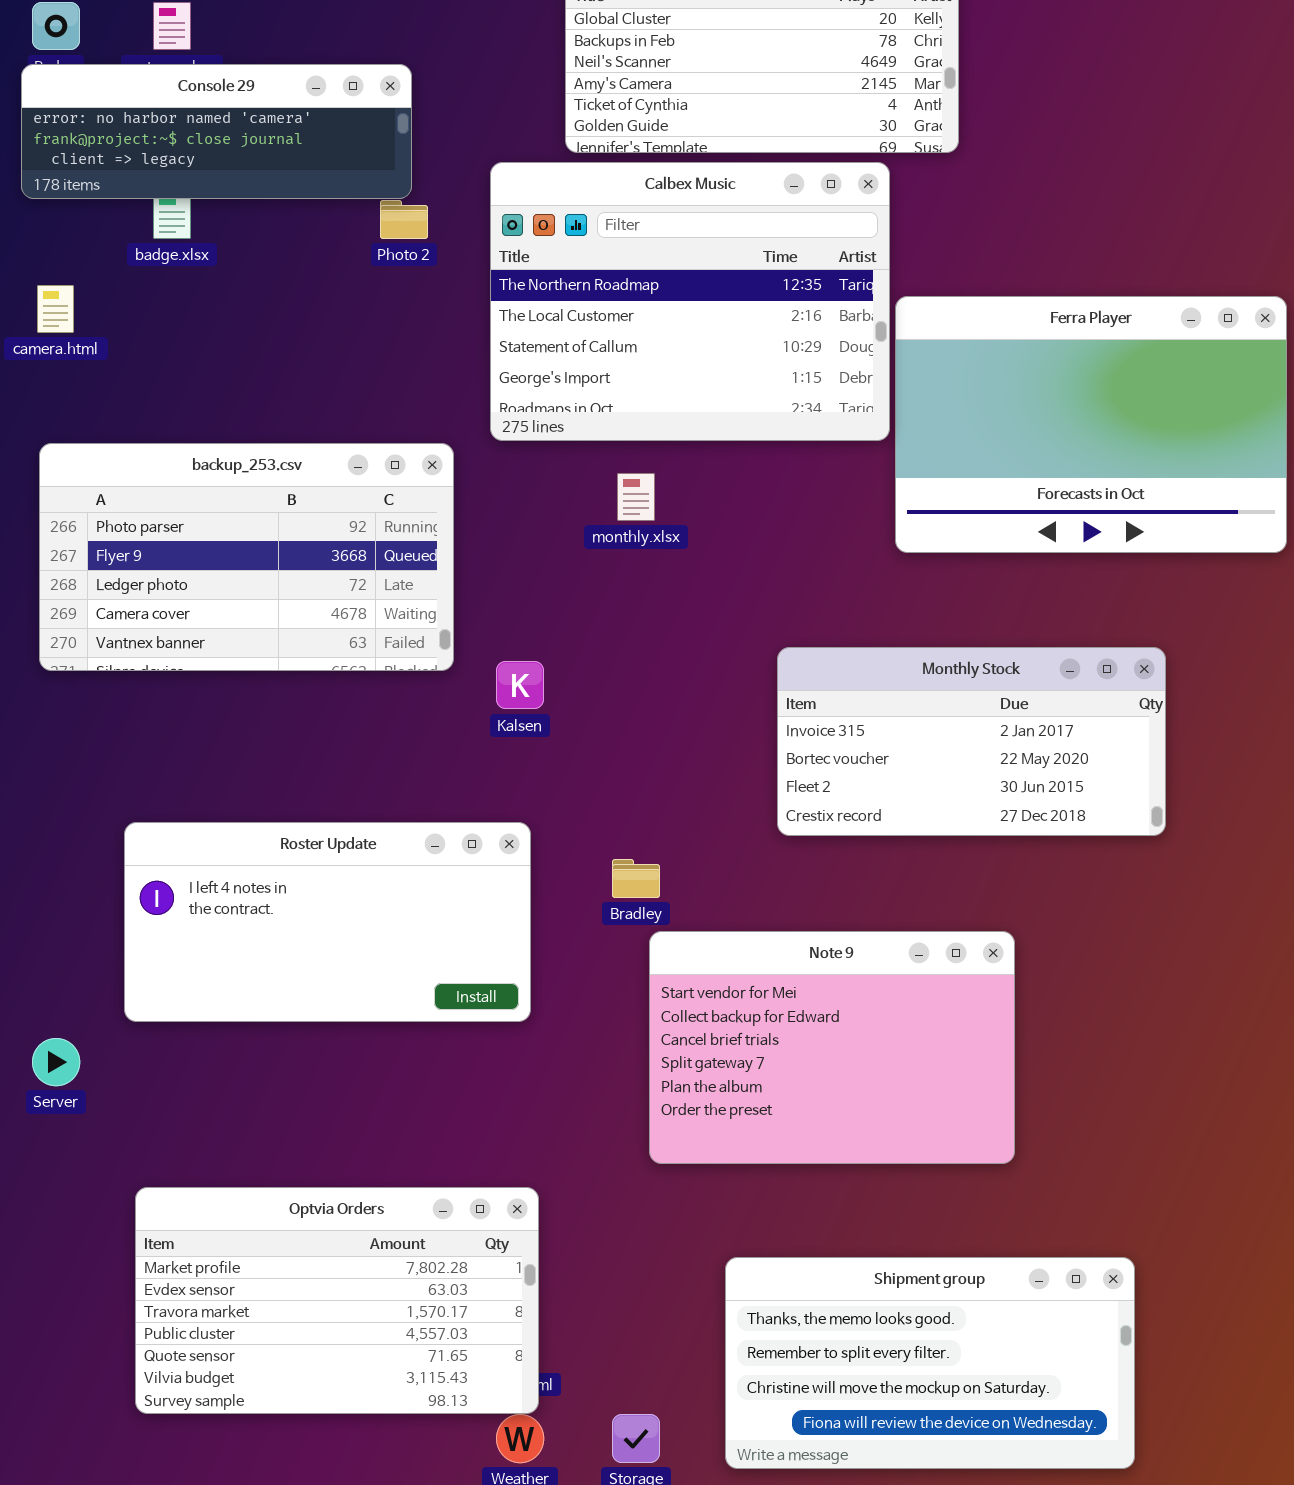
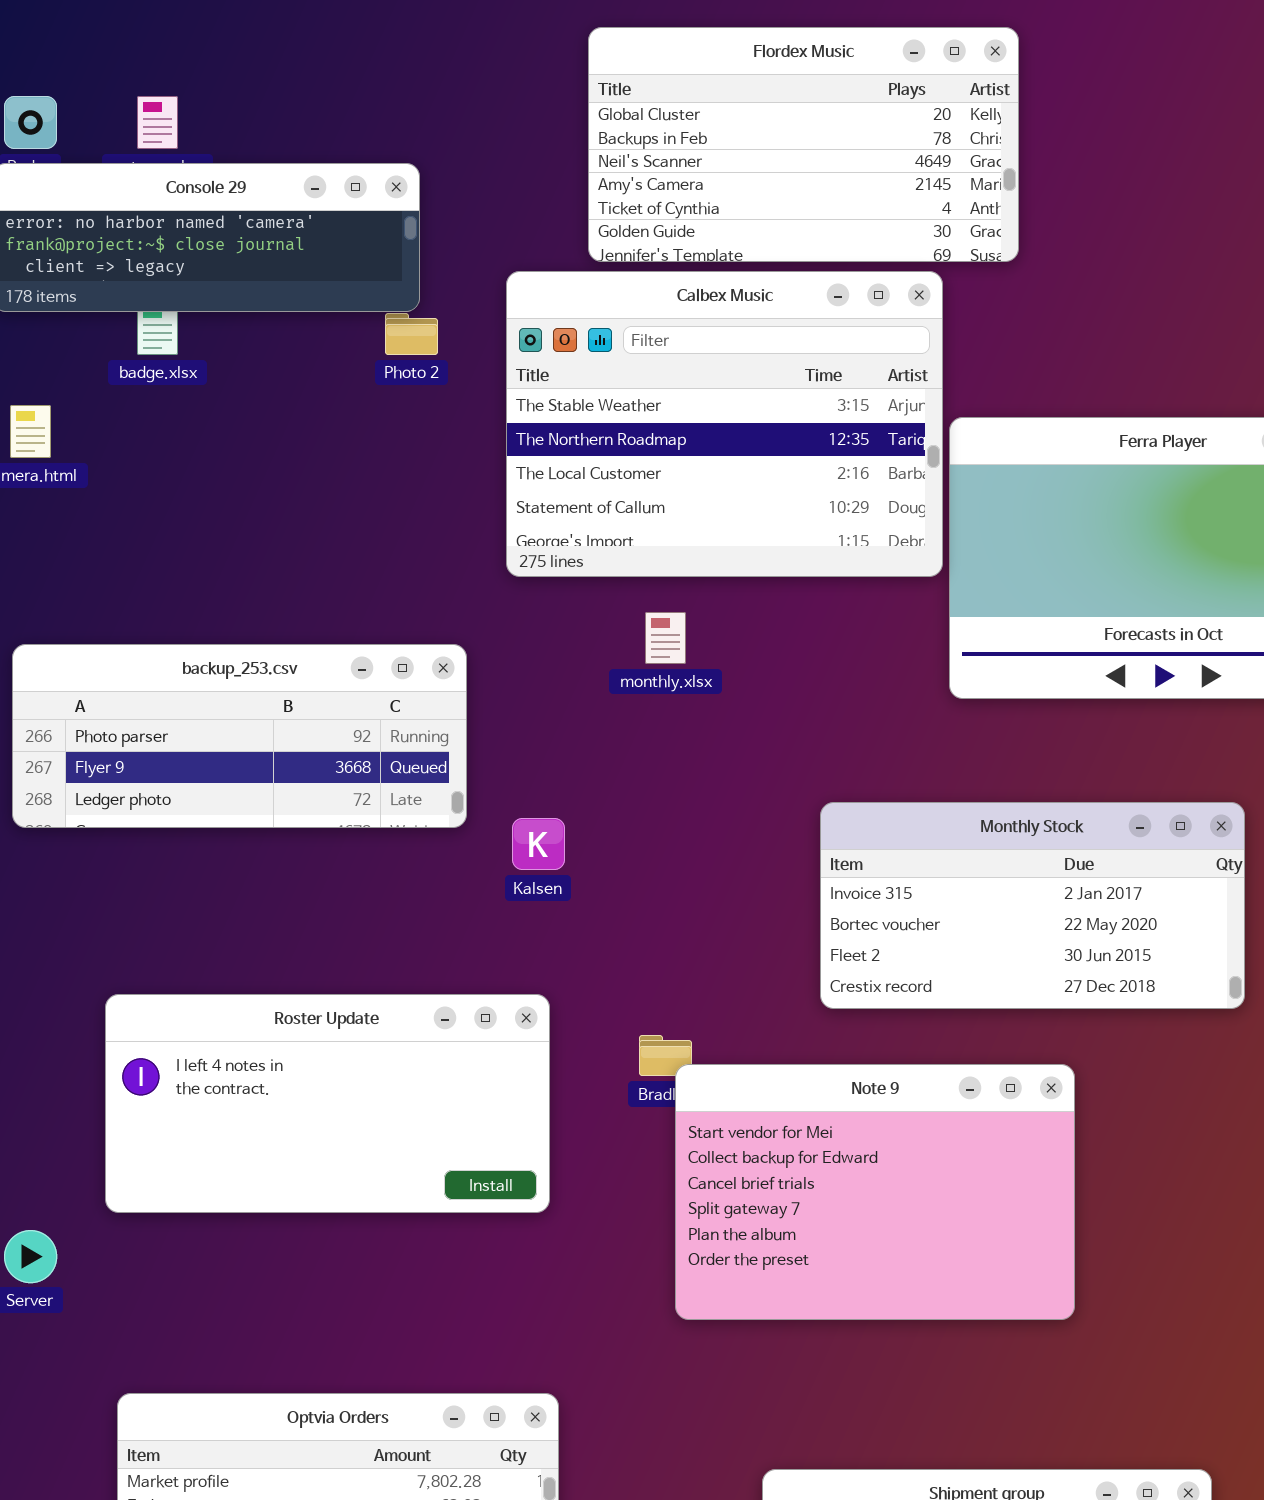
Calbex Music: [490,162,890,441] -> [506,271,943,577], scrolled up 1 row
backup_253.csv: [39,443,454,671] -> [12,644,467,828], resized
Note 9: [649,931,1015,1164] -> [675,1064,1075,1320], moved

